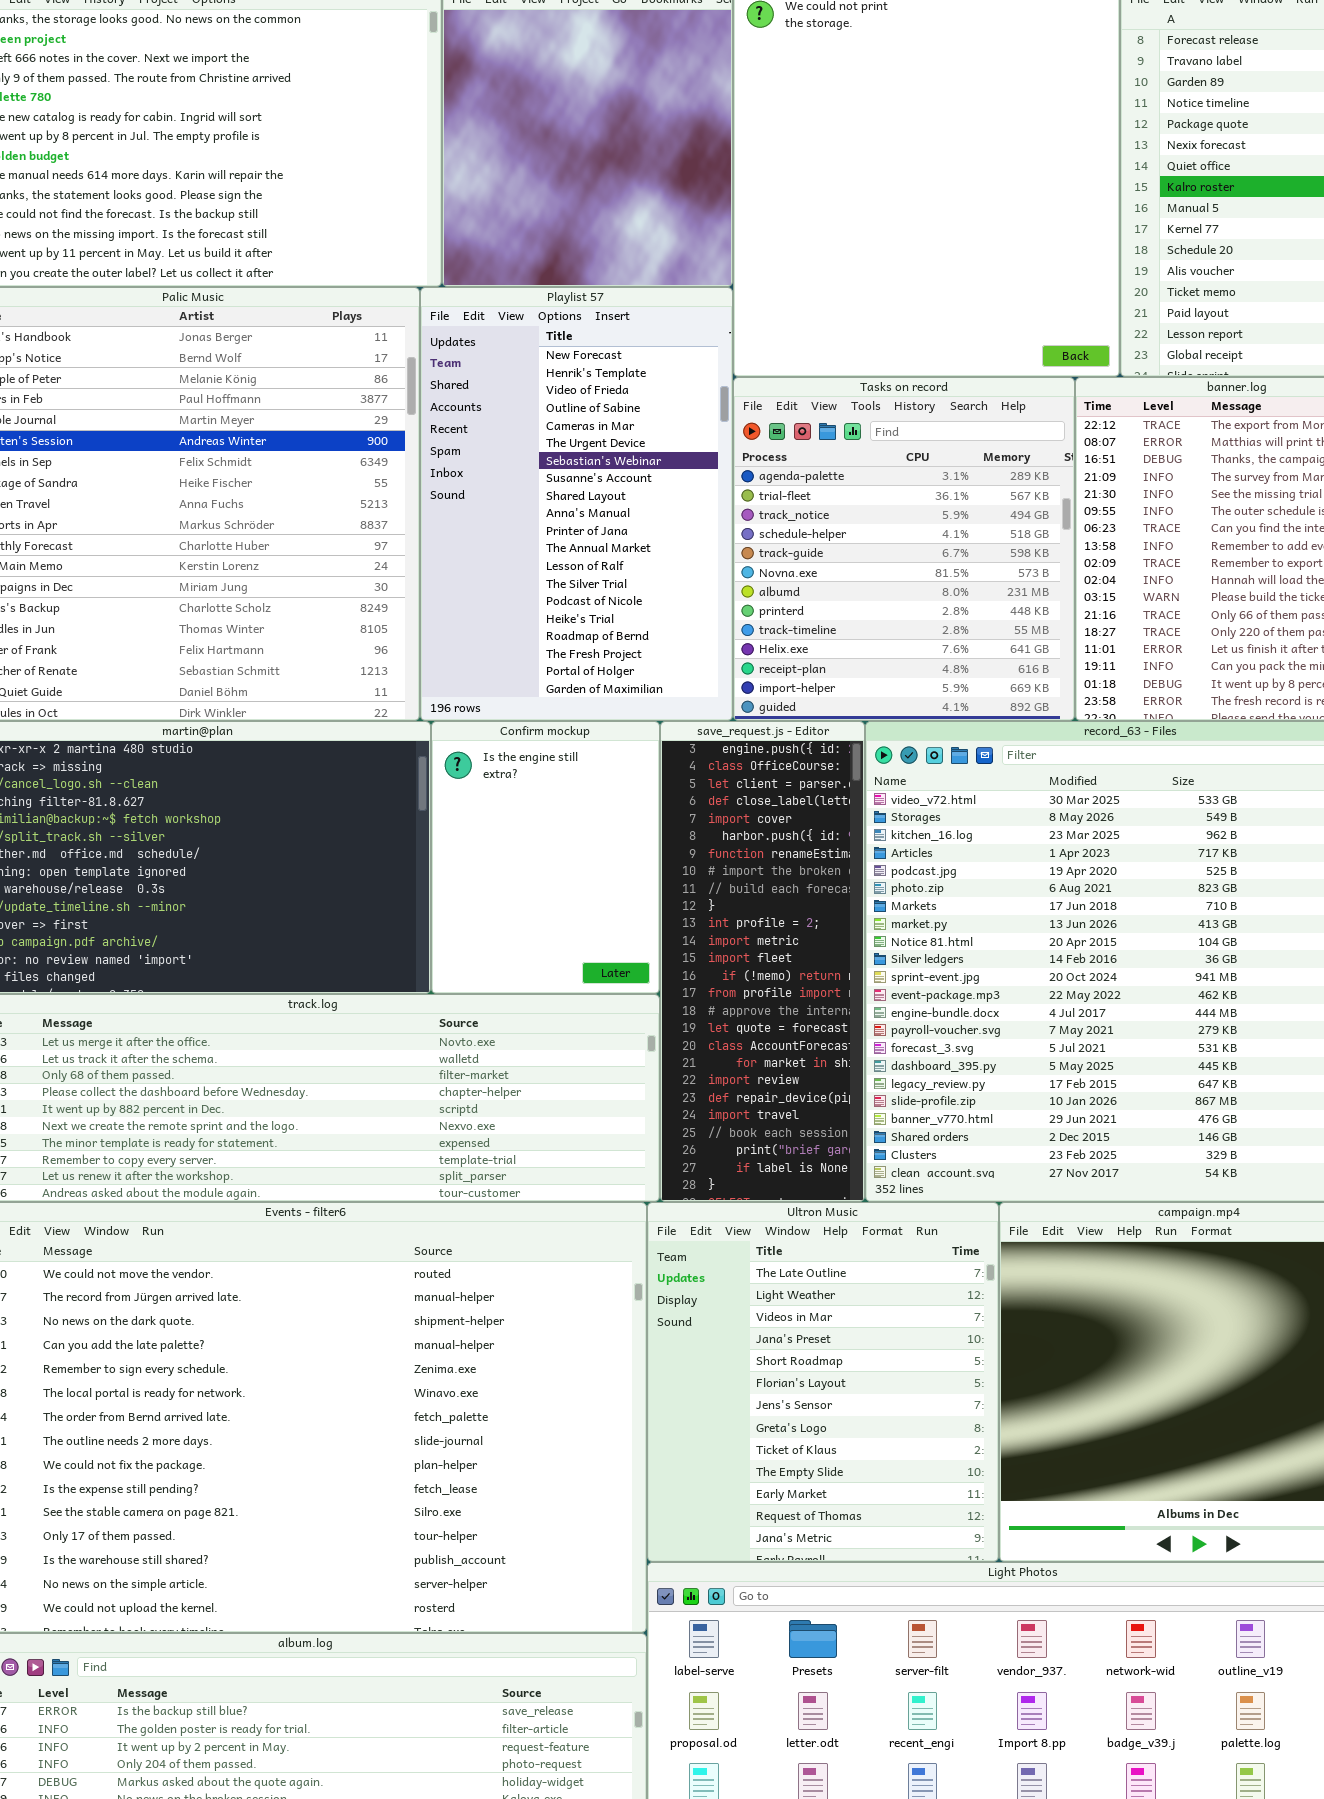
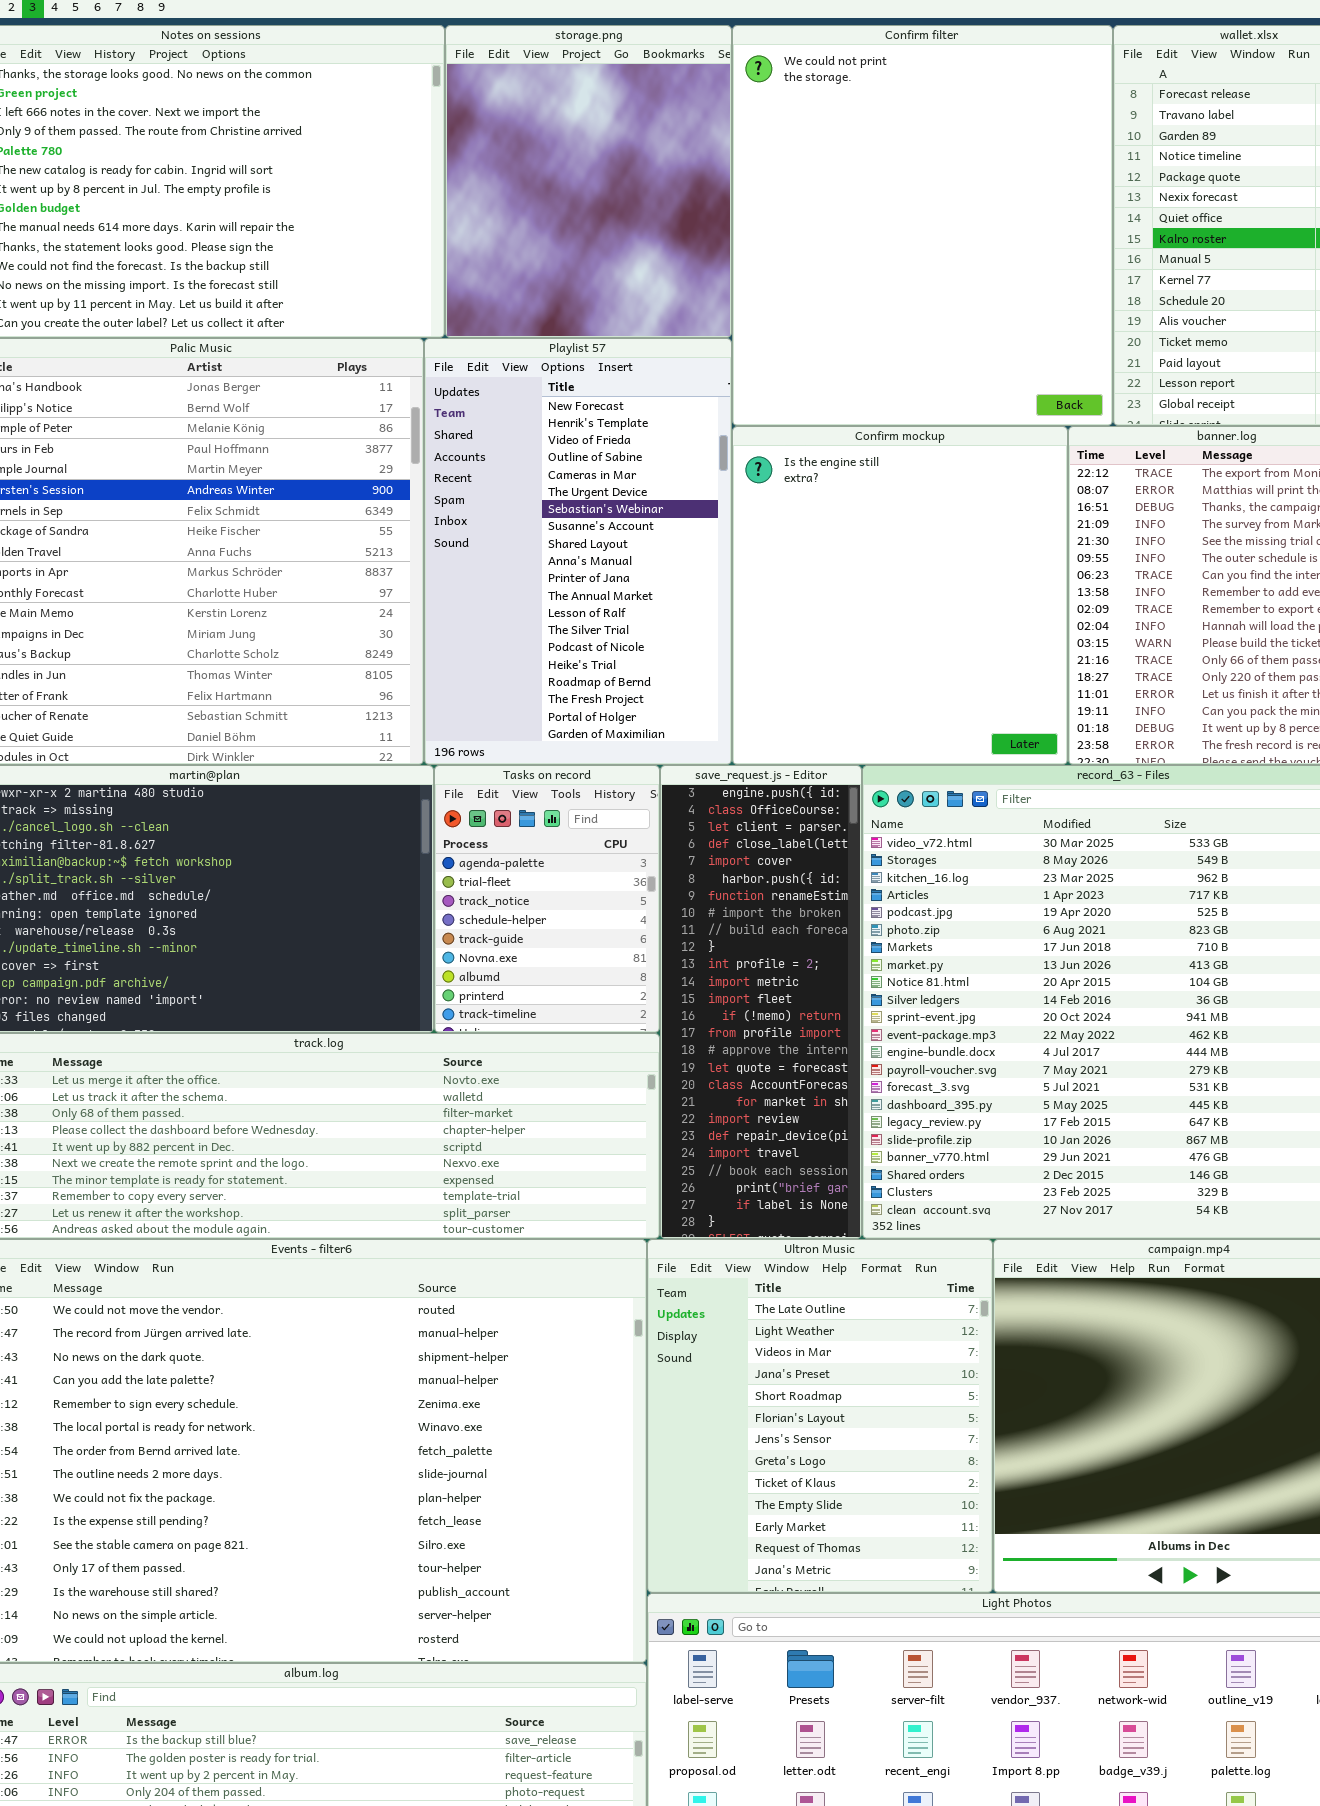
Tasks on record: [733,377,1075,721] -> [434,765,660,1033], moved, resized
Confirm mockup: [431,721,660,994] -> [732,426,1068,765], moved, resized

